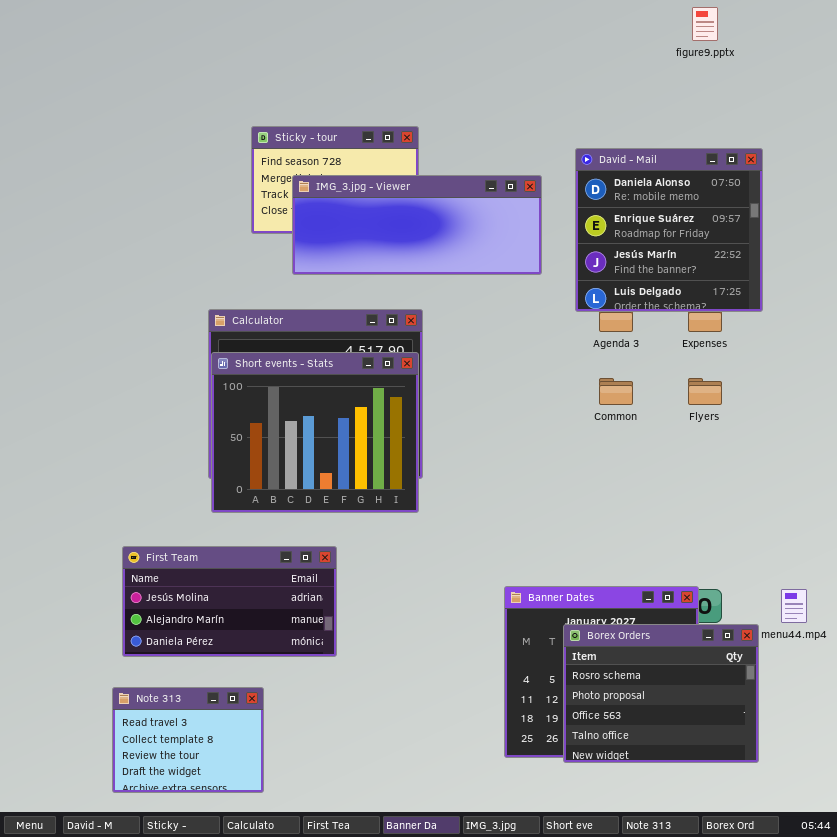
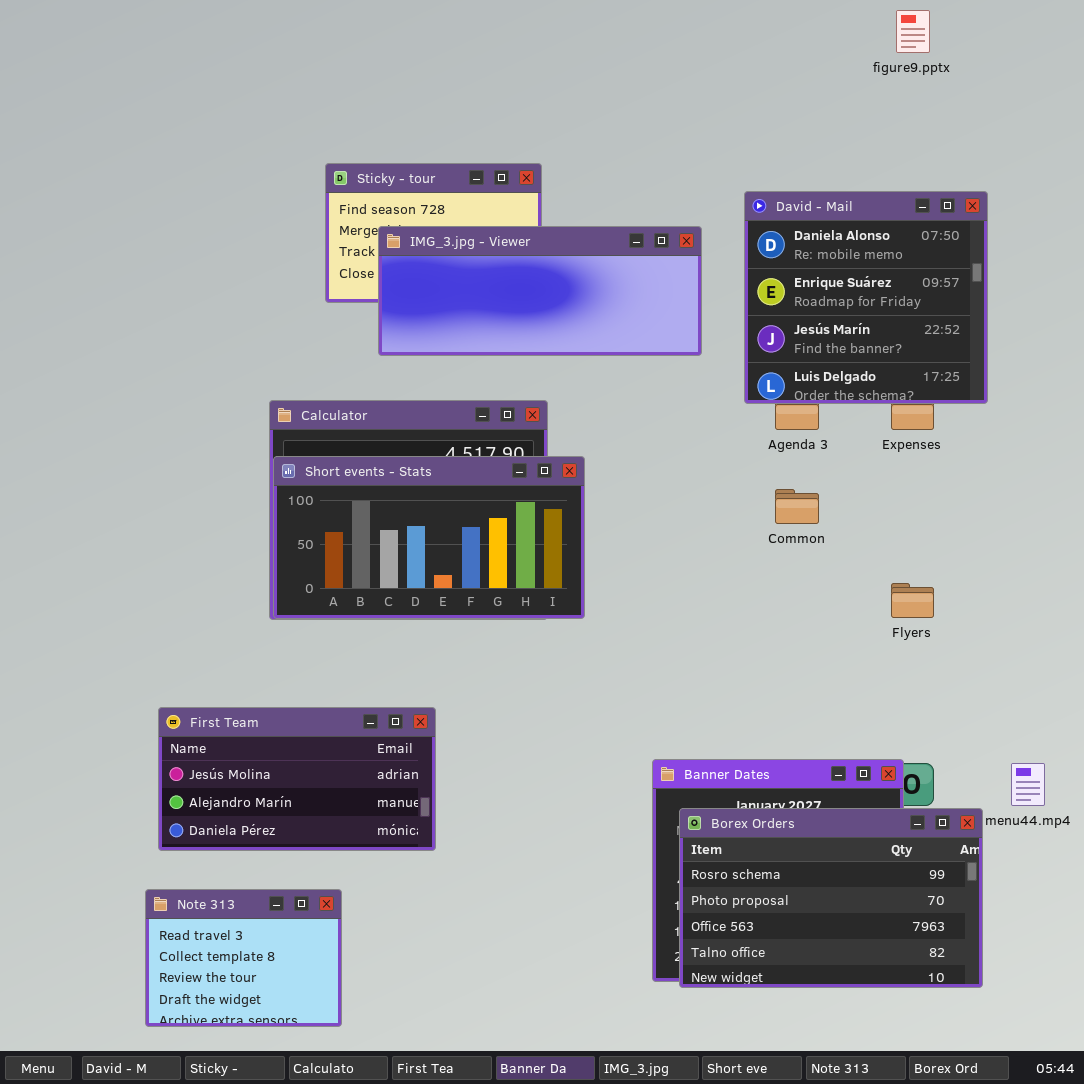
Short events - Stats: [211,352,419,513] -> [273,456,585,619], resized
Flyers: [688,378,722,405] -> [891,583,934,618], moved
Borex Orders: [563,624,759,763] -> [679,808,983,988], resized

